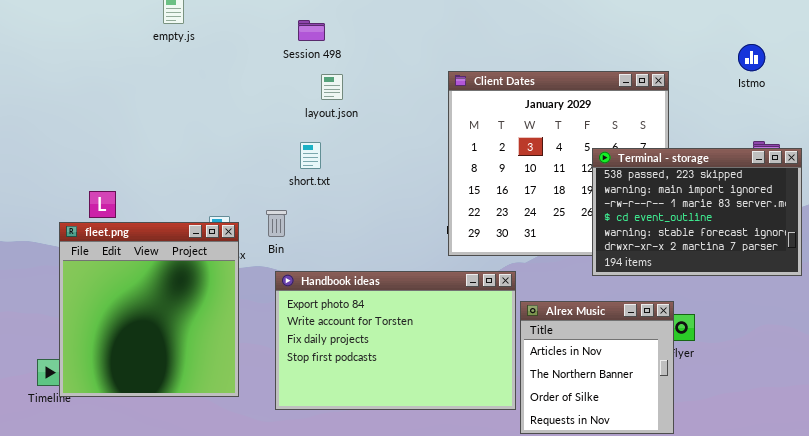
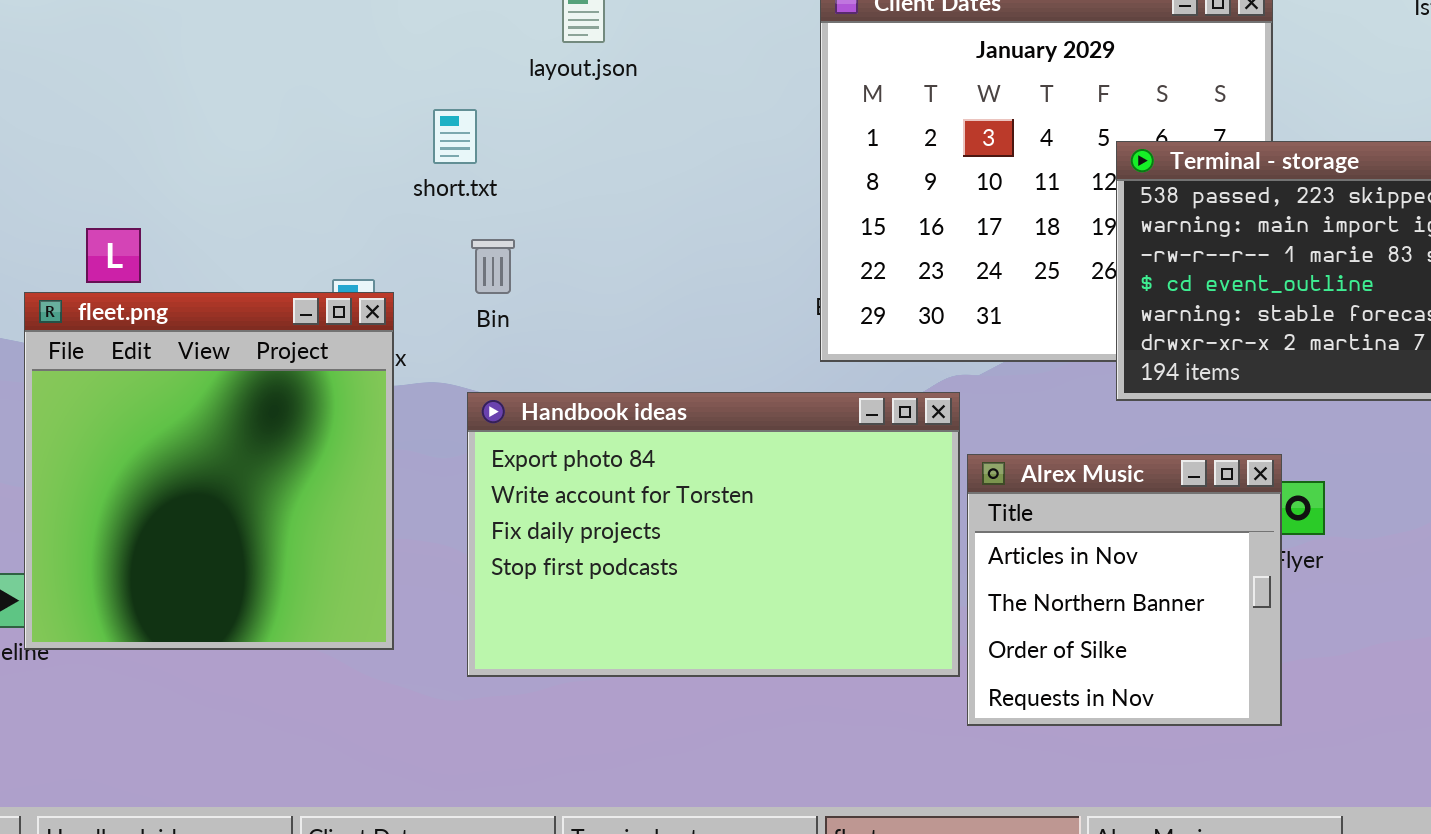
short.txt: [300,142,321,169] -> [433,109,477,164], moved
Bin: [266,210,287,237] -> [471,239,515,294], moved

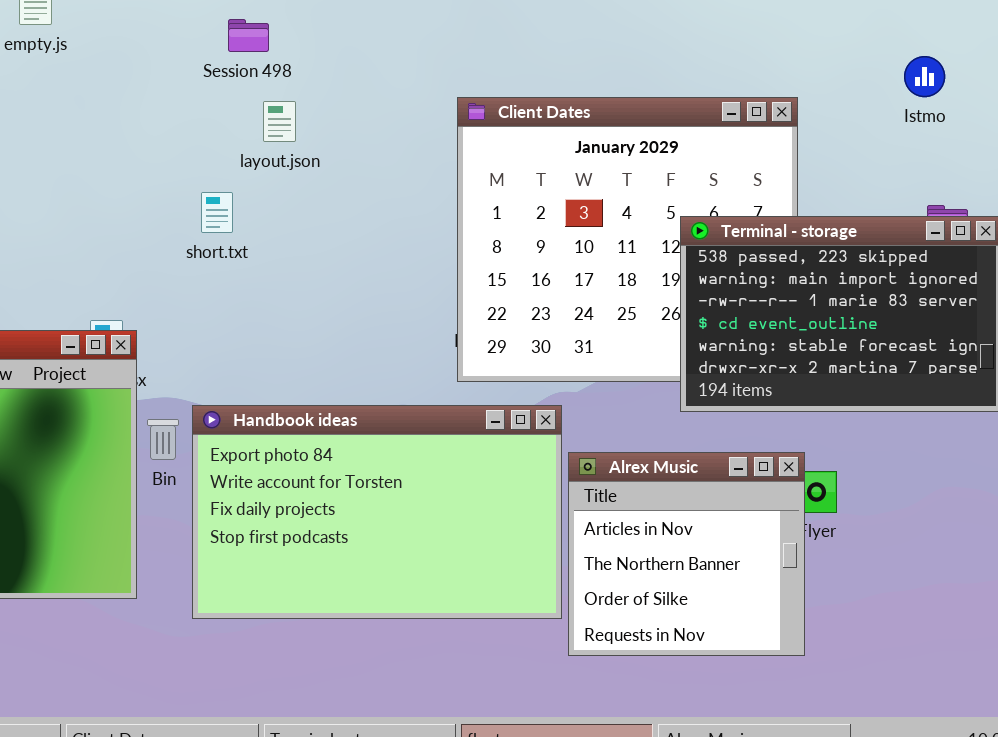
short.txt: [433,109,477,164] -> [201,192,233,233], moved
Bin: [471,239,515,294] -> [147,419,179,460], moved

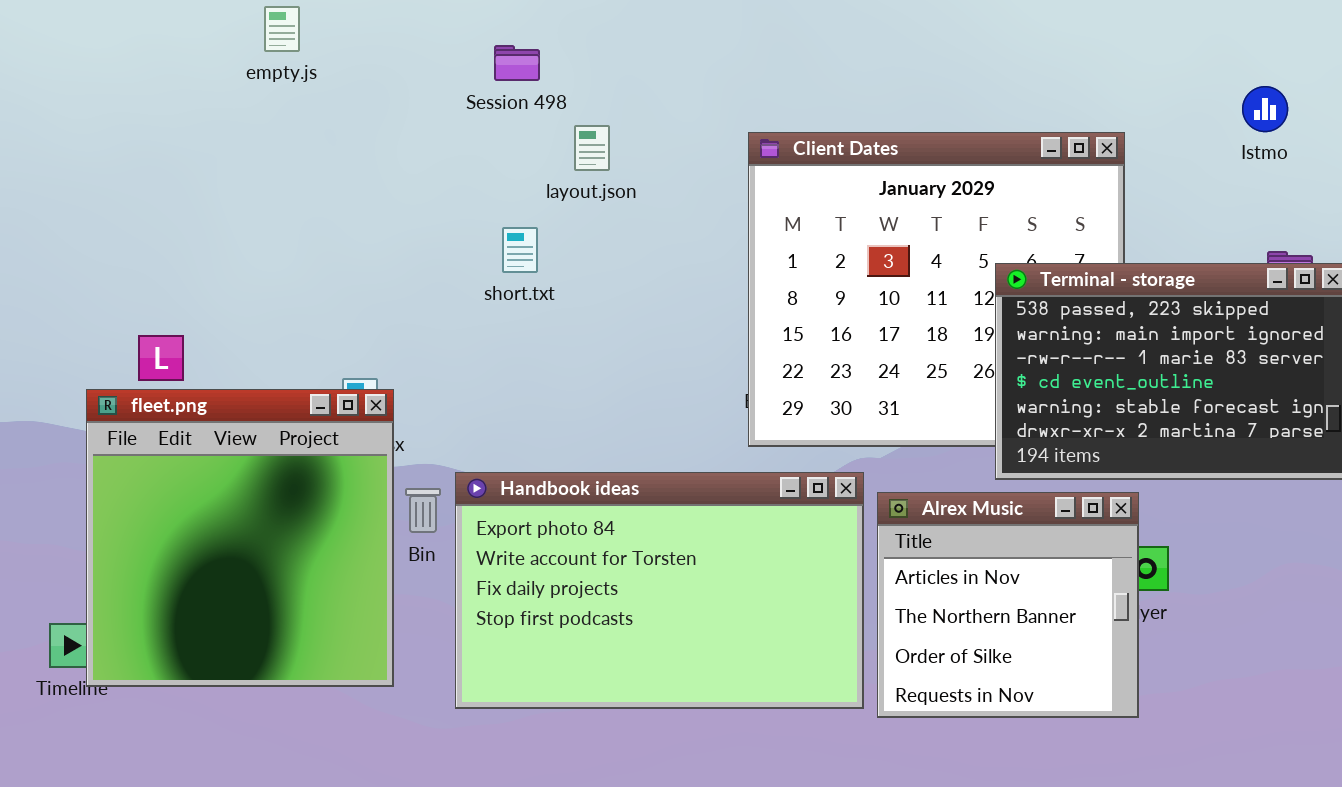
layout.json: [263,101,296,142] -> [574,125,610,171], moved
short.txt: [201,192,233,233] -> [502,227,538,273], moved
Alrex Music: [568,452,805,656] -> [877,492,1139,718], moved

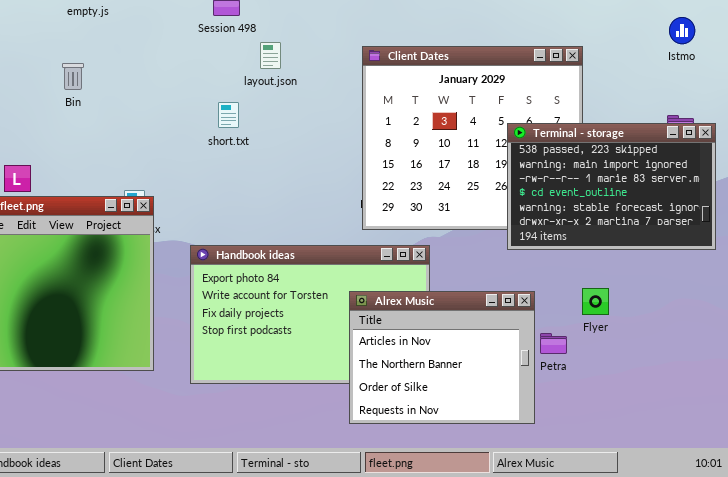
Istmo: [1242,86,1288,132] -> [669,17,695,44], moved
Bin: [405,488,441,533] -> [62,63,84,90], moved
Alrex Music: [877,492,1139,718] -> [349,291,535,424], moved, resized

